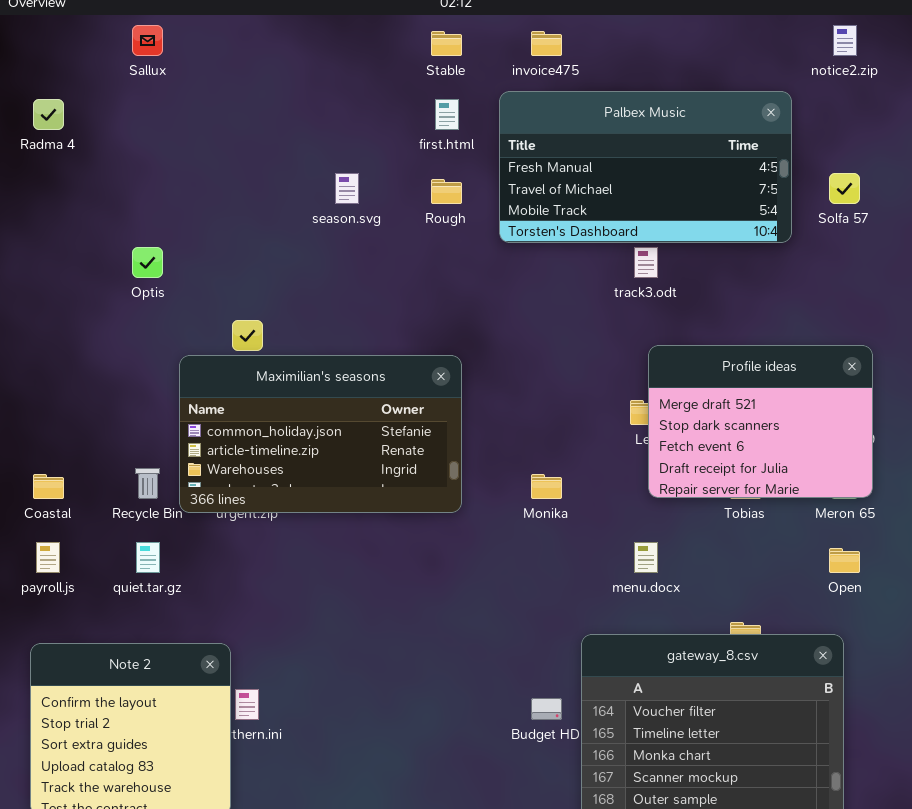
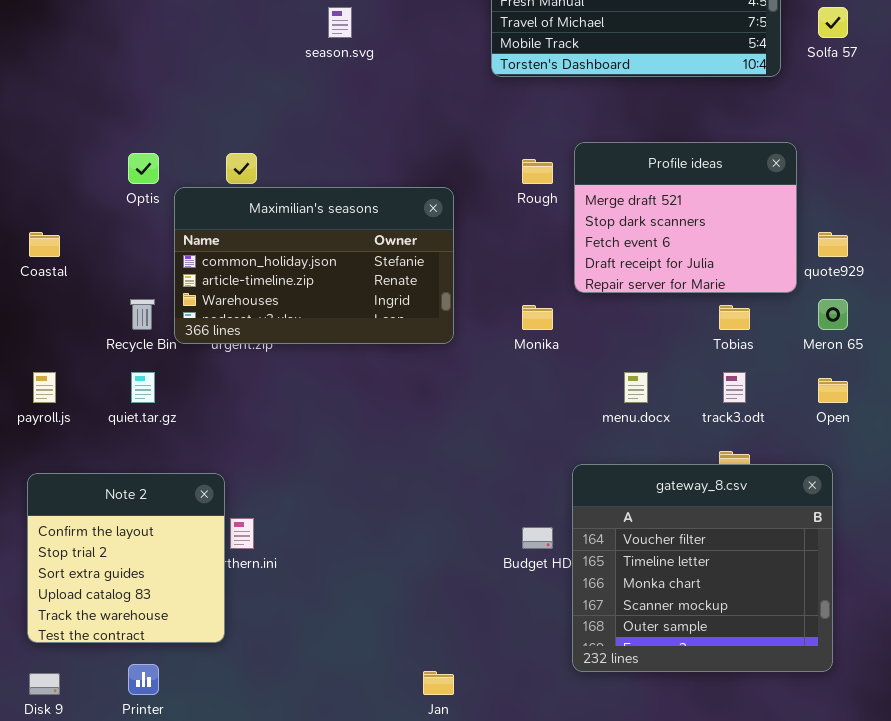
Rough: [431,179,462,204] -> [522,159,553,184], moved
Optis: [132,247,163,278] -> [128,153,159,184], moved
track3.odt: [634,247,658,278] -> [723,372,746,403], moved
Profile ideas: [648,345,873,498] -> [574,142,797,293], moved
Coastal: [33,474,64,499] -> [29,232,60,257], moved

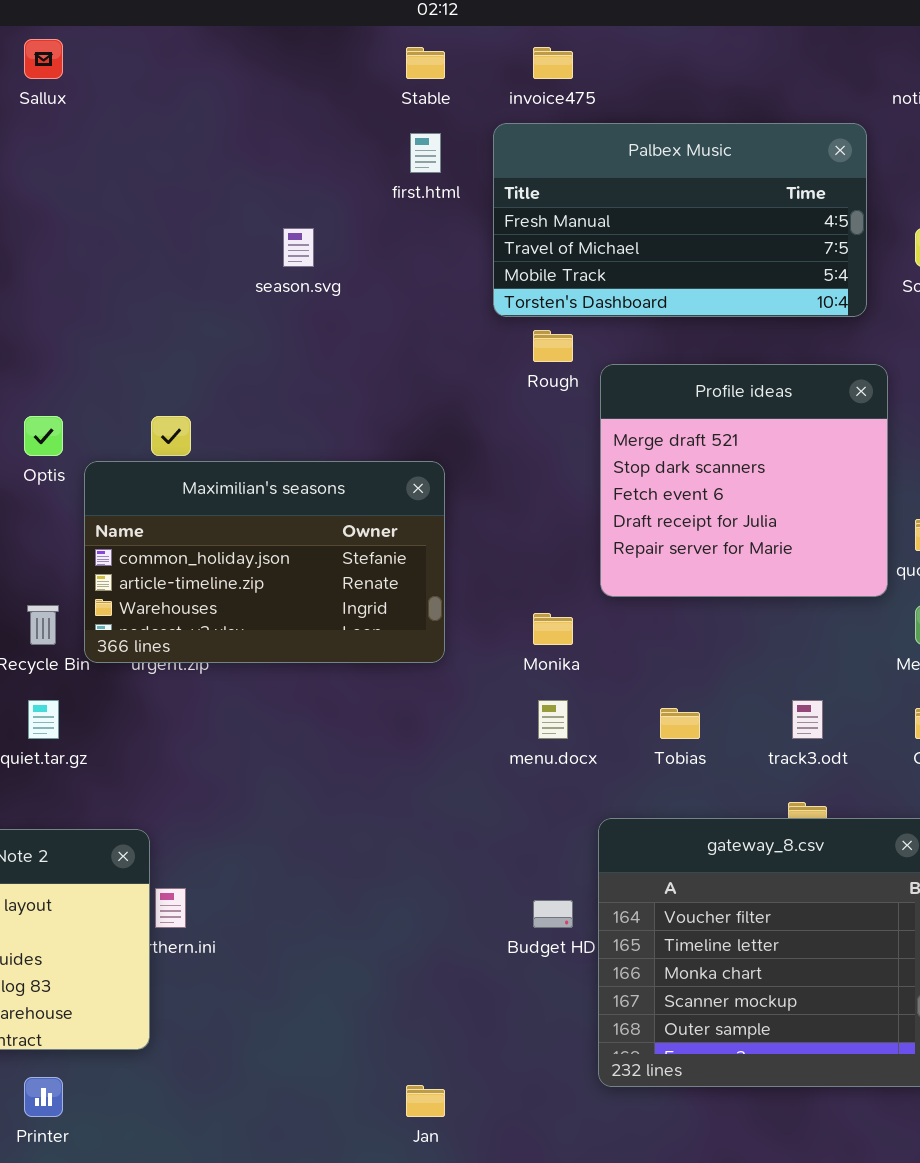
Profile ideas: [574,142,797,293] -> [600,364,888,597], resized
Rough: [522,159,553,184] -> [533,330,573,362], moved
Tobias: [719,305,750,330] -> [660,708,700,739], moved
menu.docx: [624,372,648,403] -> [538,700,568,739], moved

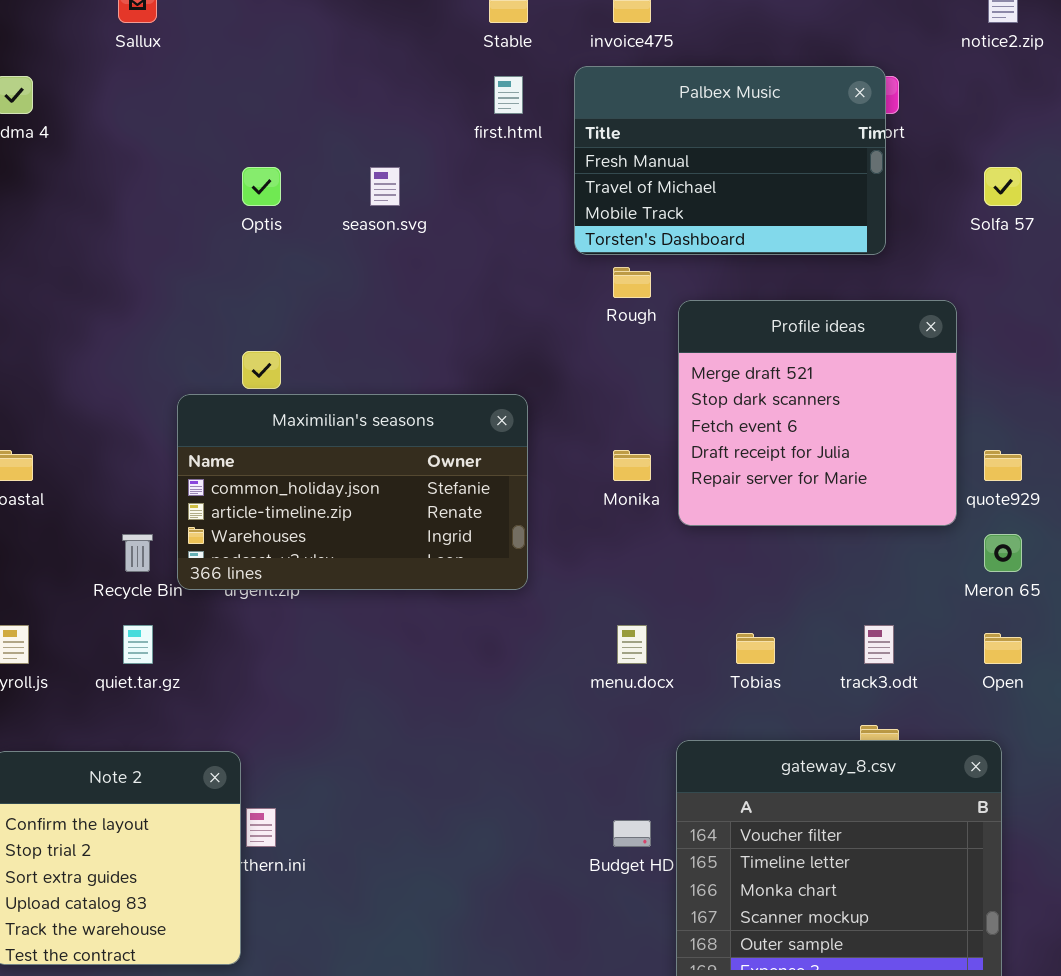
Palbex Music: [493,123,867,317] -> [574,66,886,255], resized
Optis: [24,416,63,456] -> [242,167,281,206], moved
Monika: [533,613,573,645] -> [613,450,651,481], moved

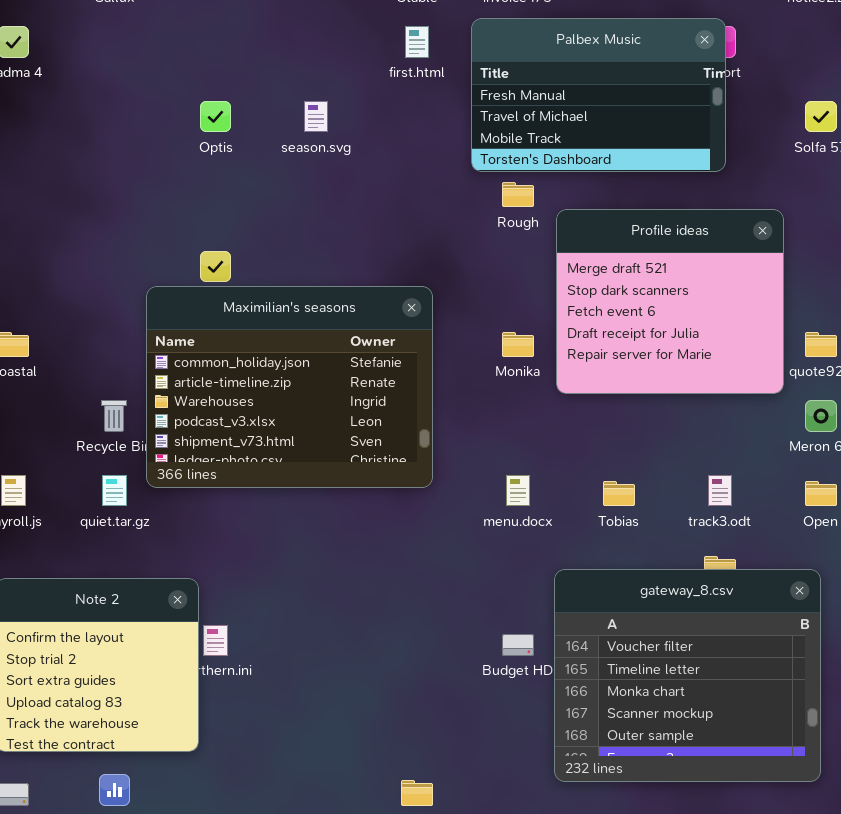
Maximilian's seasons: [177,394,528,590] -> [146,286,433,488], resized

